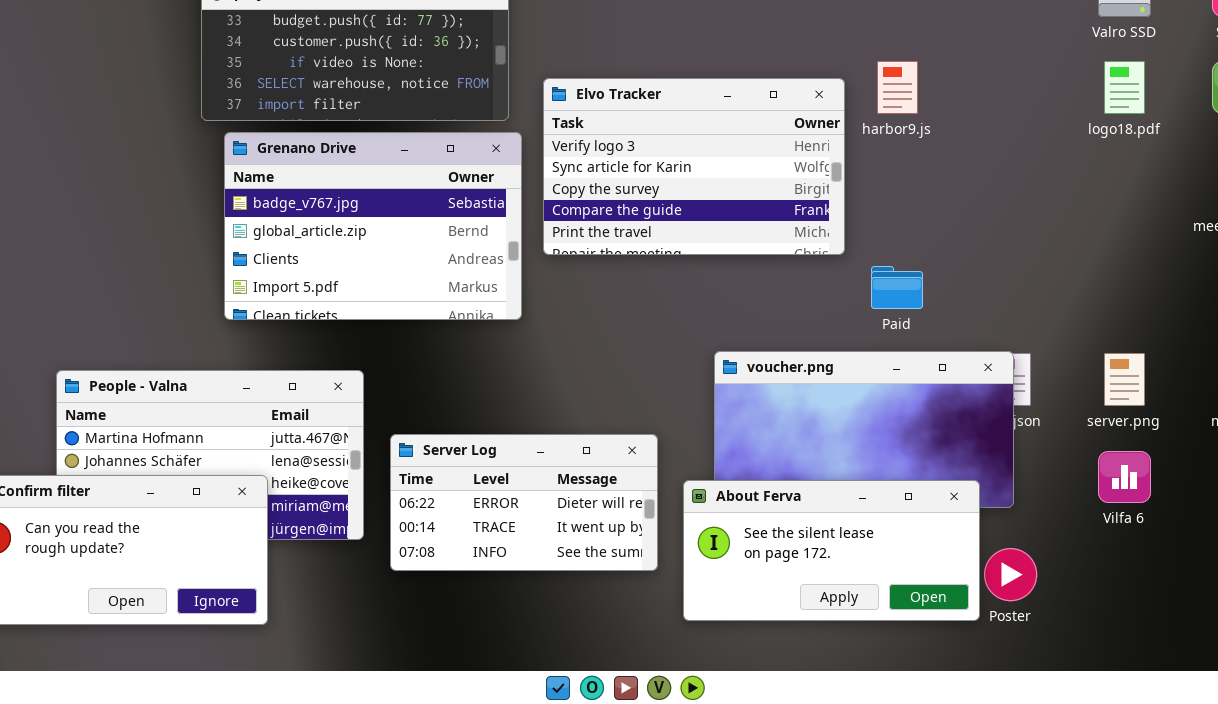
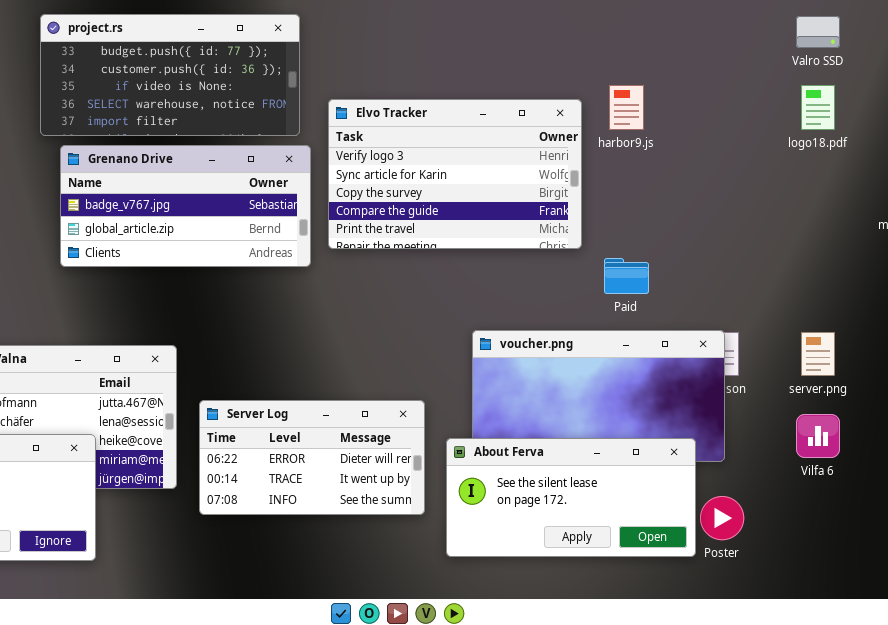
Grenano Drive: [224,132,522,320] -> [60,145,311,267], resized

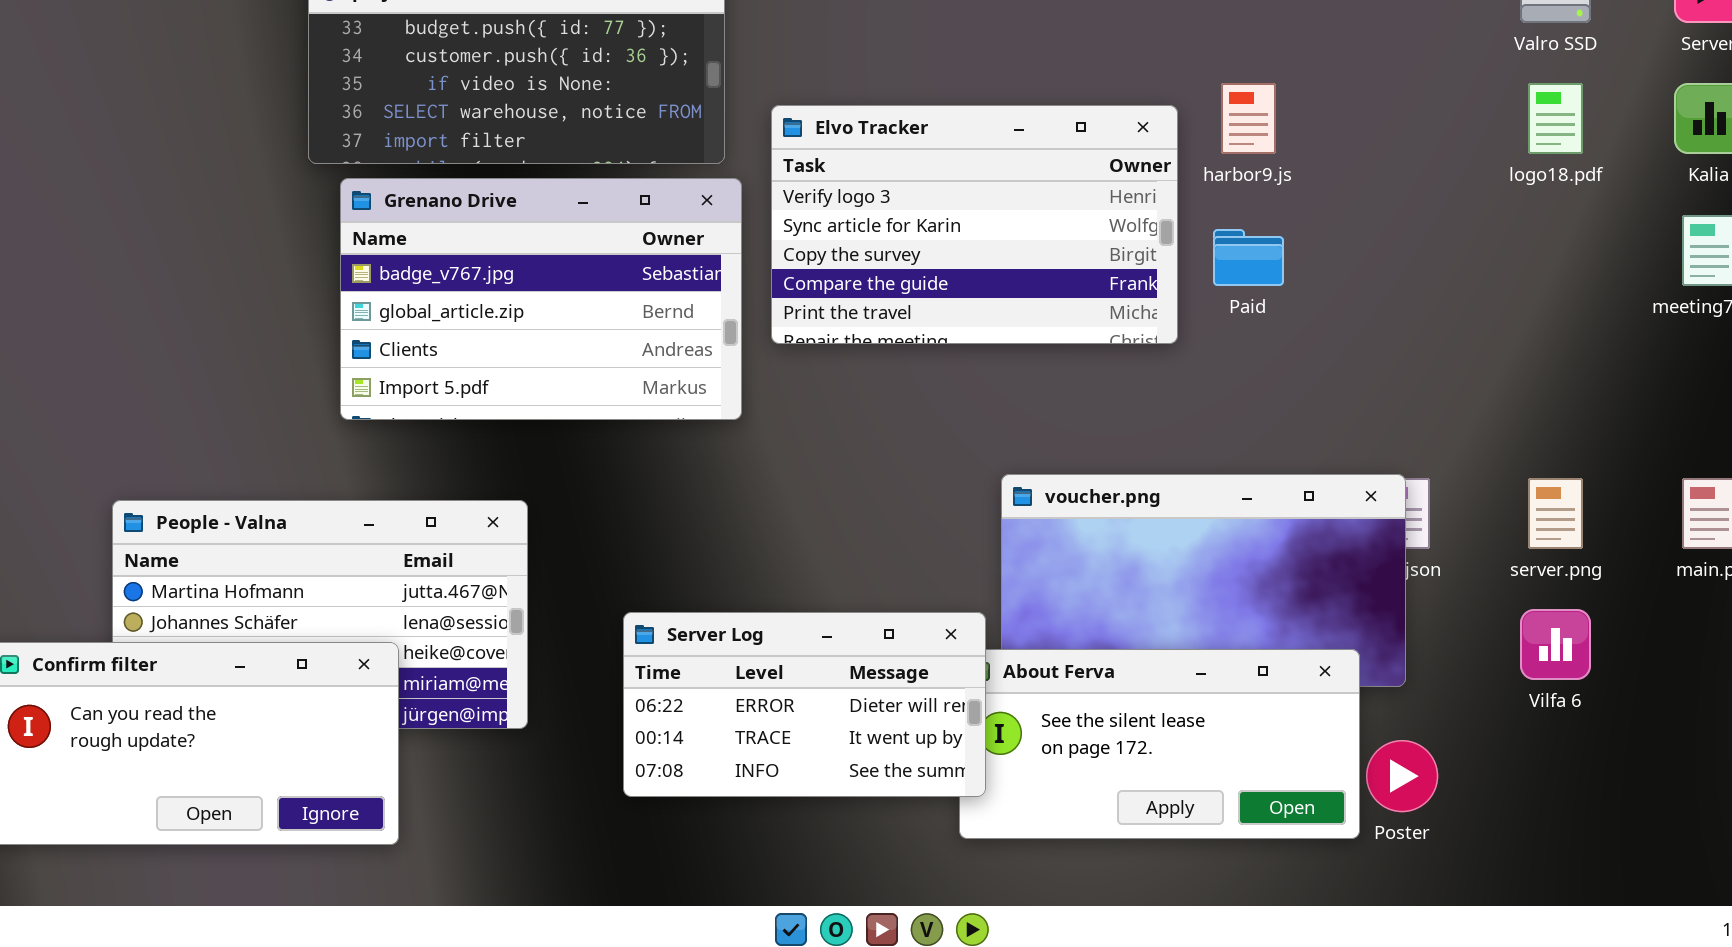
Grenano Drive: [60,145,311,267] -> [340,178,742,420], resized
Paid: [604,258,649,294] -> [1213,229,1284,286], moved
Server Log: [199,400,425,515] -> [623,612,986,797], moved

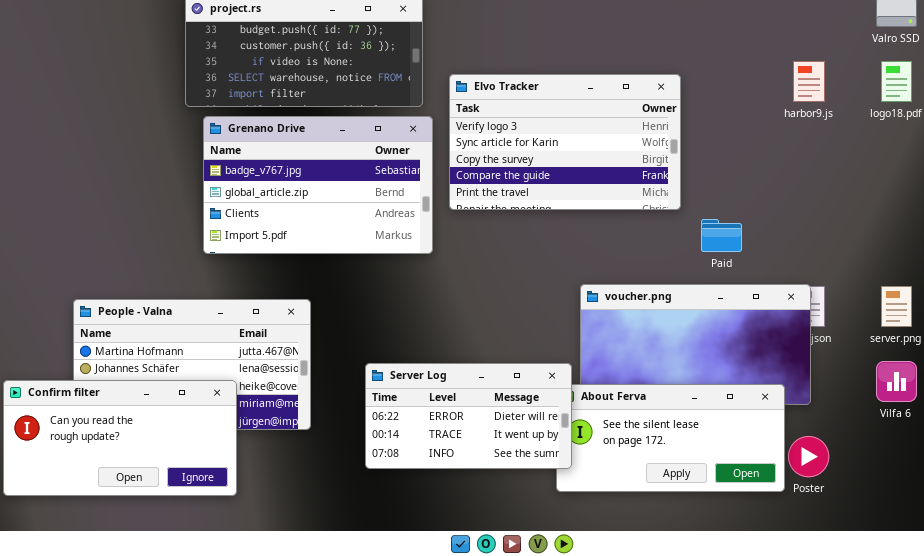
harbor9.js: [1221,83,1276,154] -> [793,61,825,102], moved
Paid: [1213,229,1284,286] -> [701,219,742,252], moved

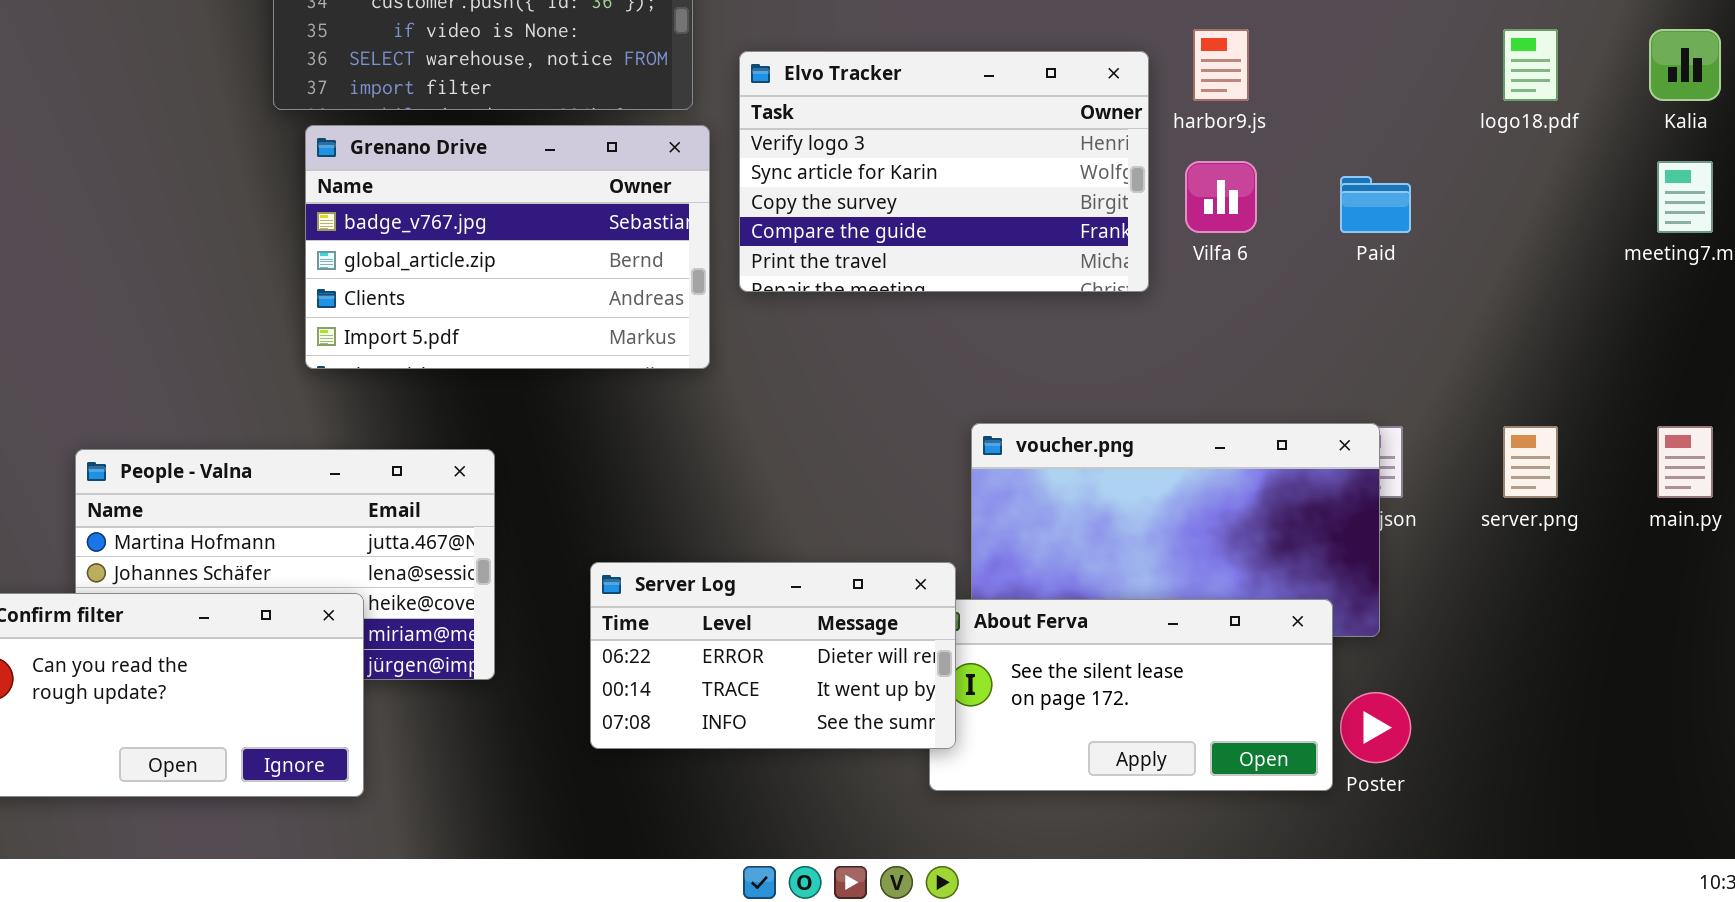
harbor9.js: [793,61,825,102] -> [1193,29,1249,101], moved
Paid: [701,219,742,252] -> [1340,176,1411,233], moved
Vilfa 6: [876,361,917,402] -> [1185,161,1257,233], moved

